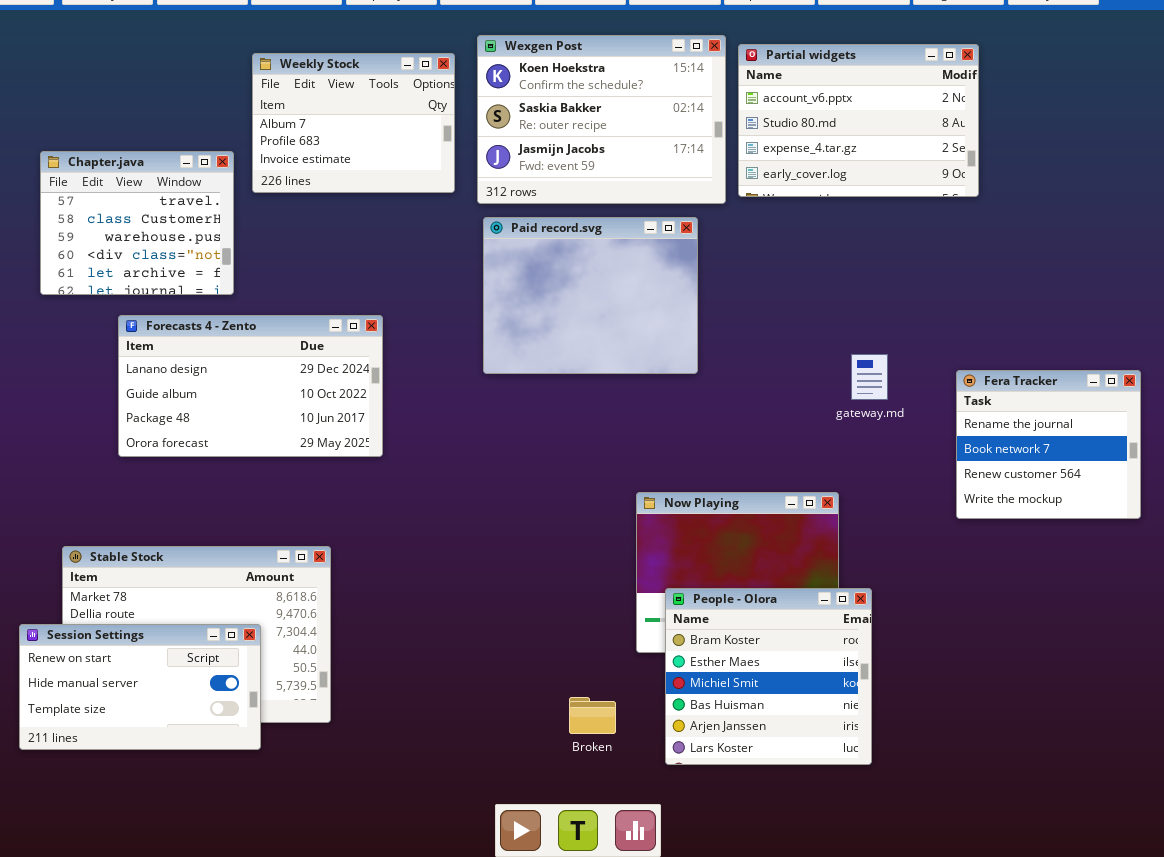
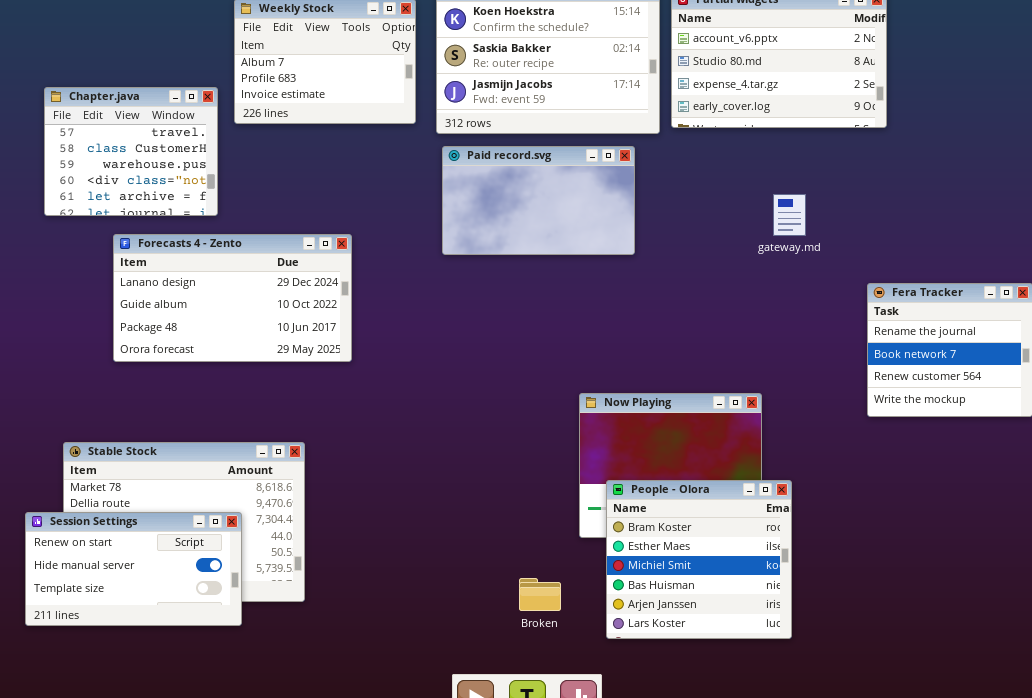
Paid record.svg: [483,217,698,374] -> [442,146,635,255], resized
gateway.md: [851,354,888,400] -> [773,194,806,236], moved

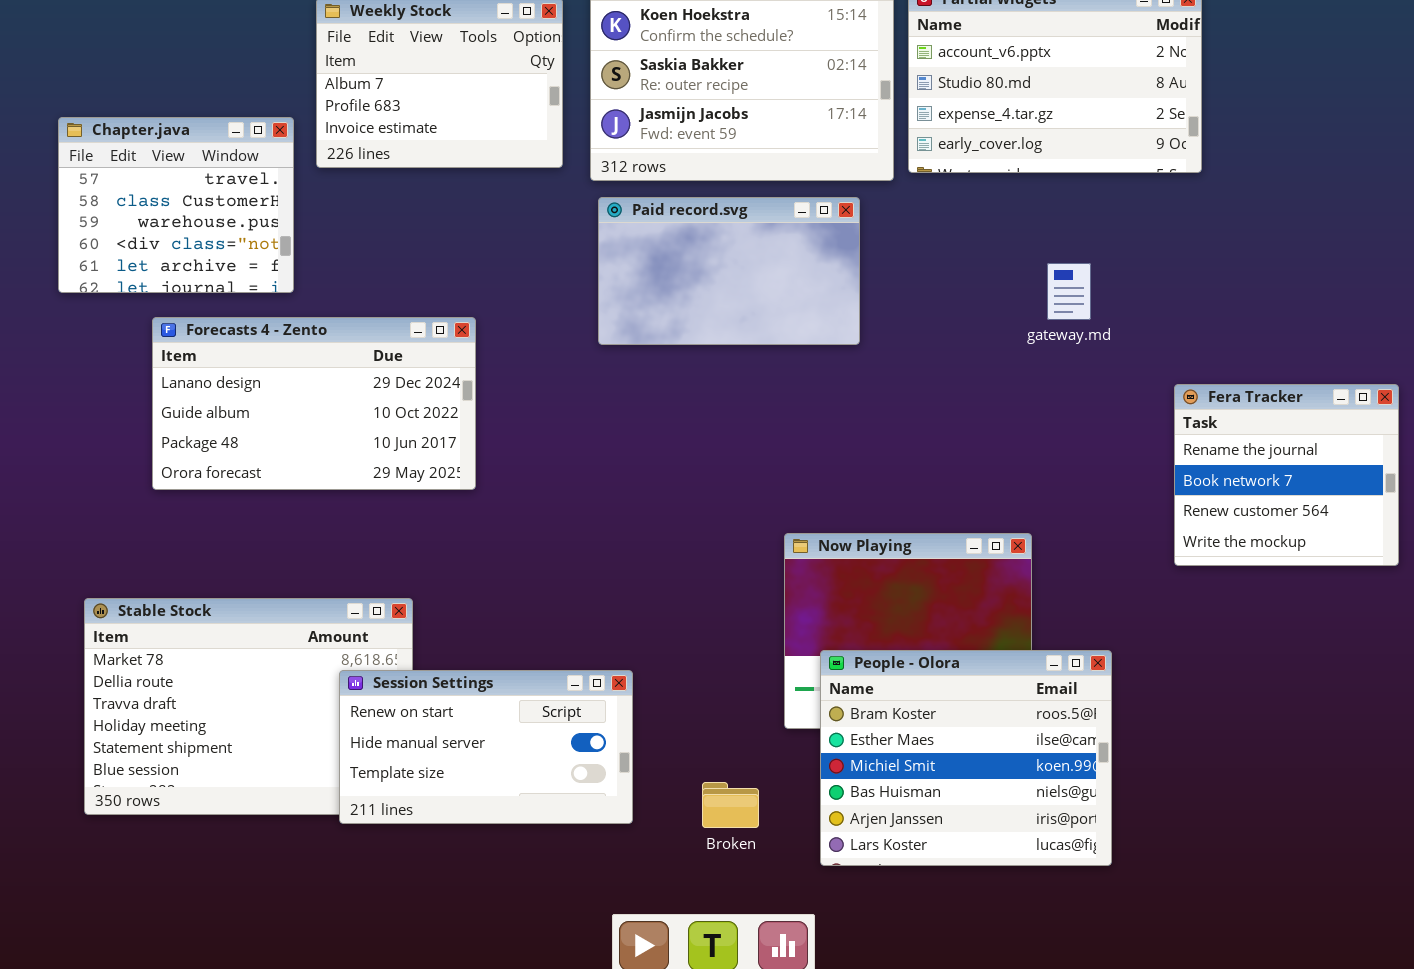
People - Olora: [606,480,792,639] -> [820,650,1112,866], resized
Session Settings: [25,512,242,626] -> [339,670,633,824], moved

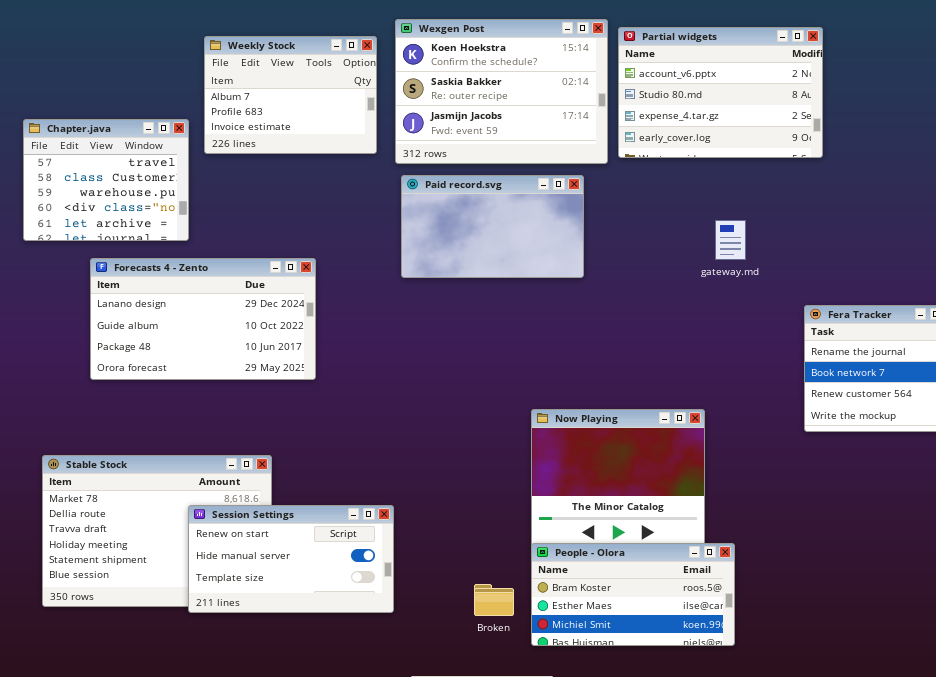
People - Olora: [820,650,1112,866] -> [531,543,735,646], moved, resized
Session Settings: [339,670,633,824] -> [188,505,394,613], moved

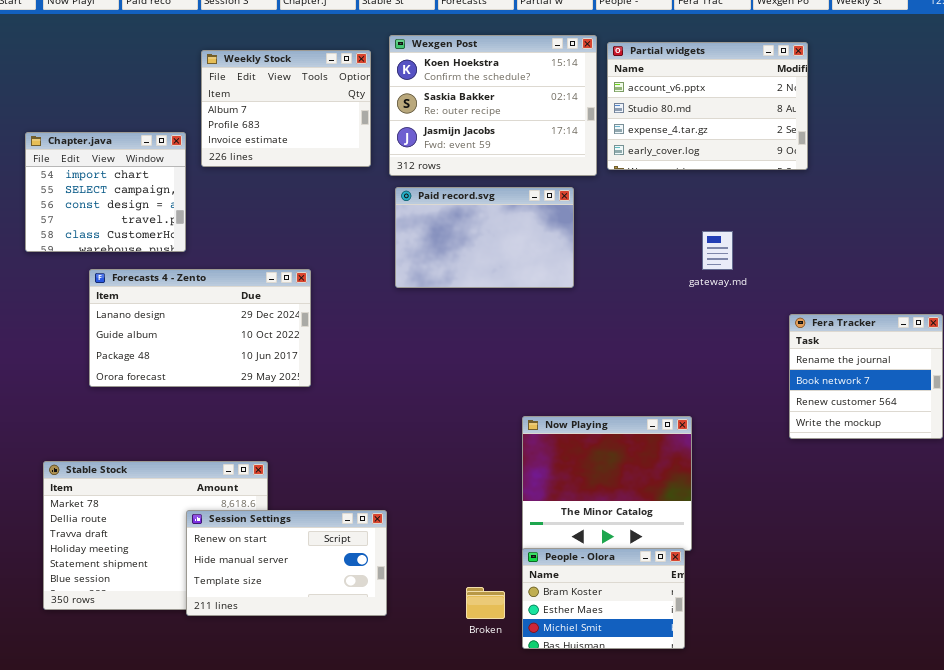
Chapter.java: [23,119,189,241] -> [25,132,186,252], scrolled up 3 rows
People - Olora: [531,543,735,646] -> [522,548,685,649], resized

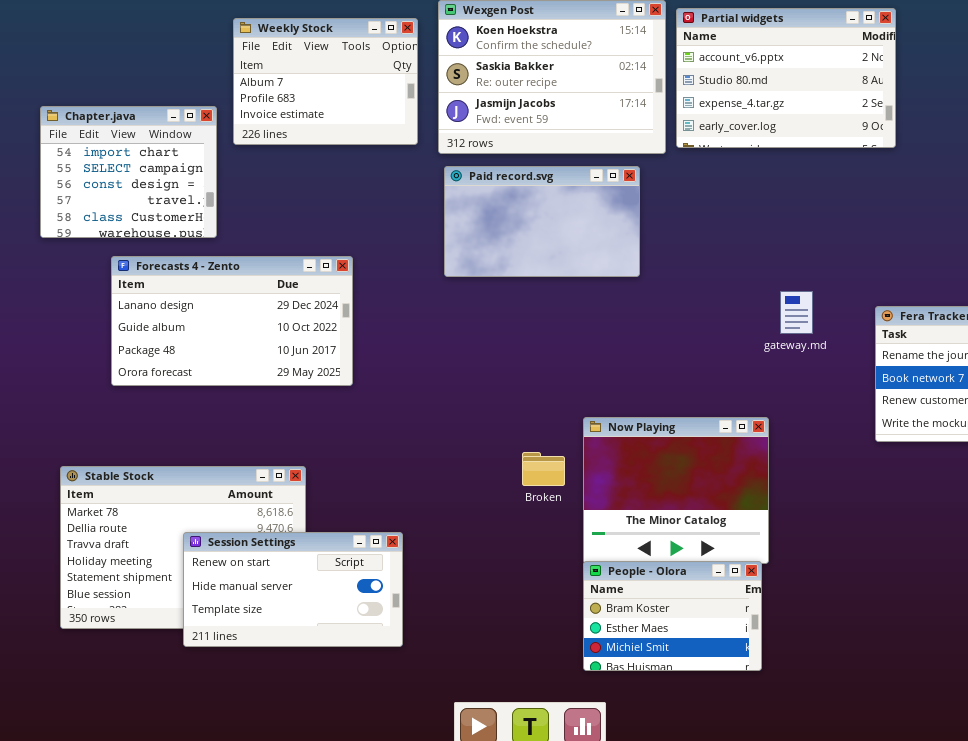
gateway.md: [702,231,733,270] -> [780,291,813,334], moved
Session Settings: [186,510,387,616] -> [183,532,403,647], moved
Broken: [466,587,505,619] -> [522,452,565,486], moved

